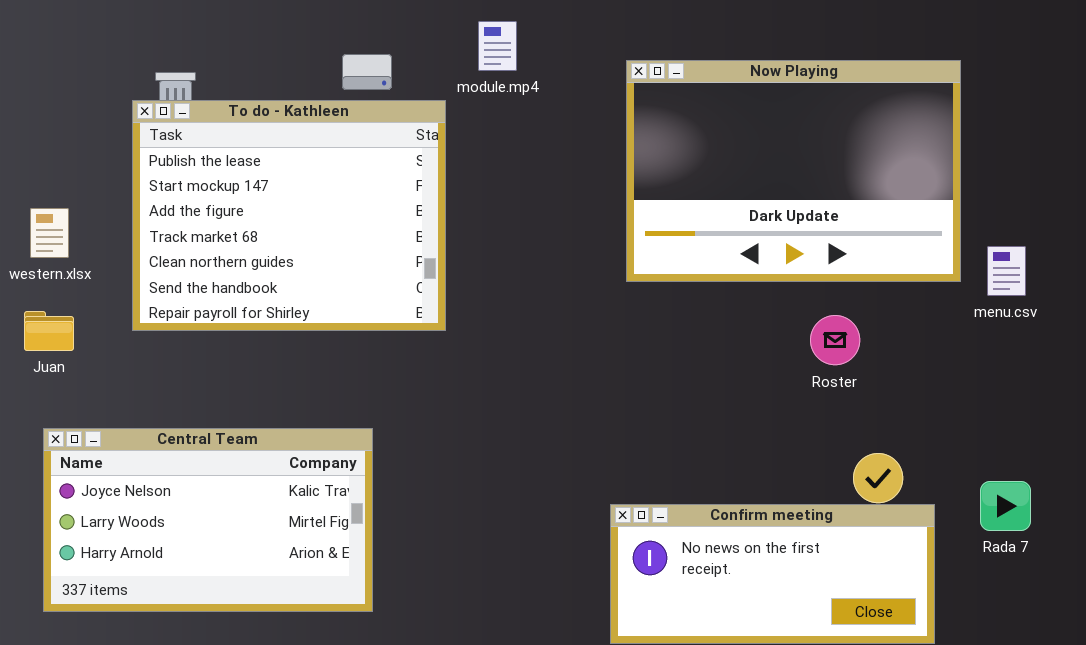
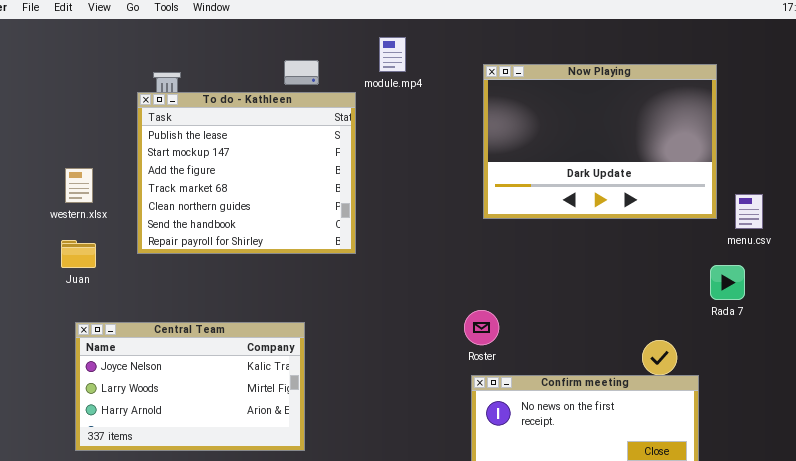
Roster: [810,315,860,365] -> [464,310,499,345], moved
Rada 7: [980,481,1031,531] -> [710,265,745,300], moved

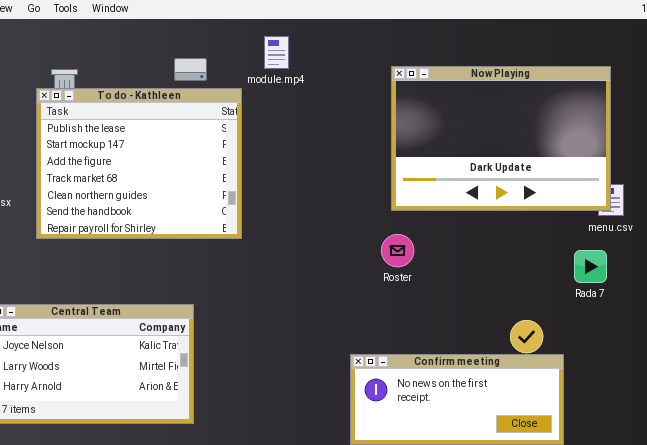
Now Playing: [483,64,717,219] -> [391,66,611,211], moved
Roster: [464,310,499,345] -> [381,234,414,267], moved

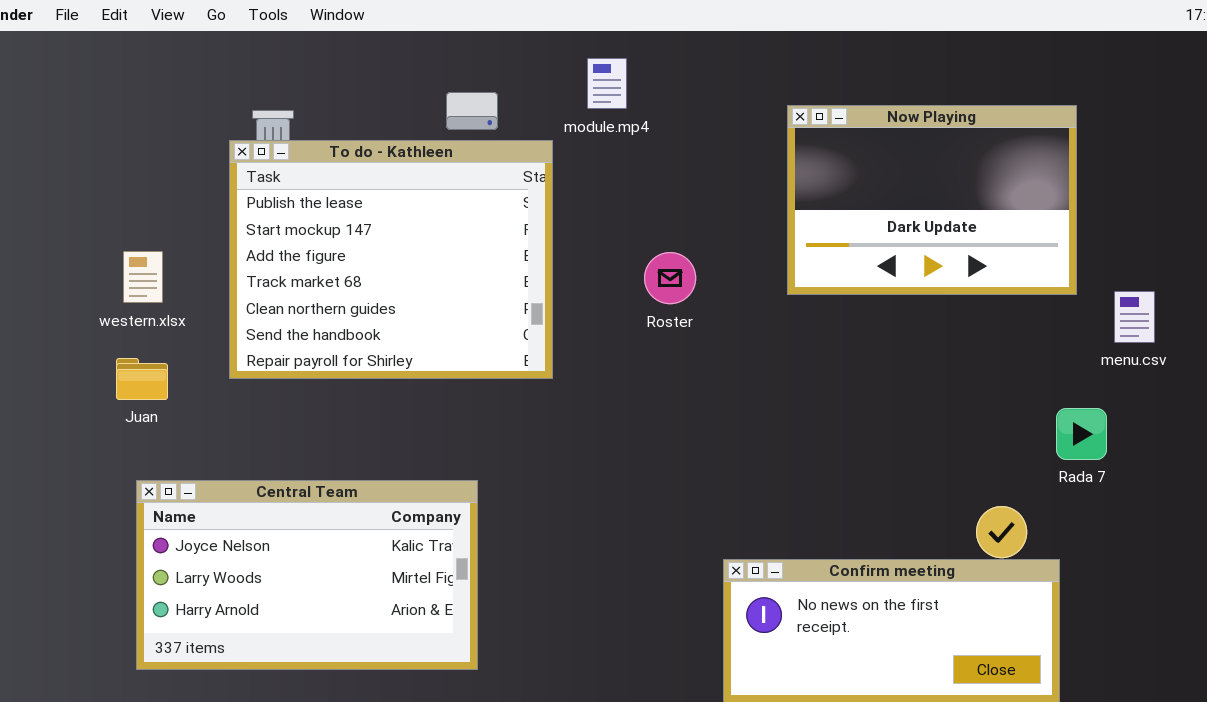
Now Playing: [391,66,611,211] -> [787,105,1077,295], resized
Roster: [381,234,414,267] -> [644,252,696,304], moved
Rada 7: [574,250,607,283] -> [1056,408,1107,460], moved

